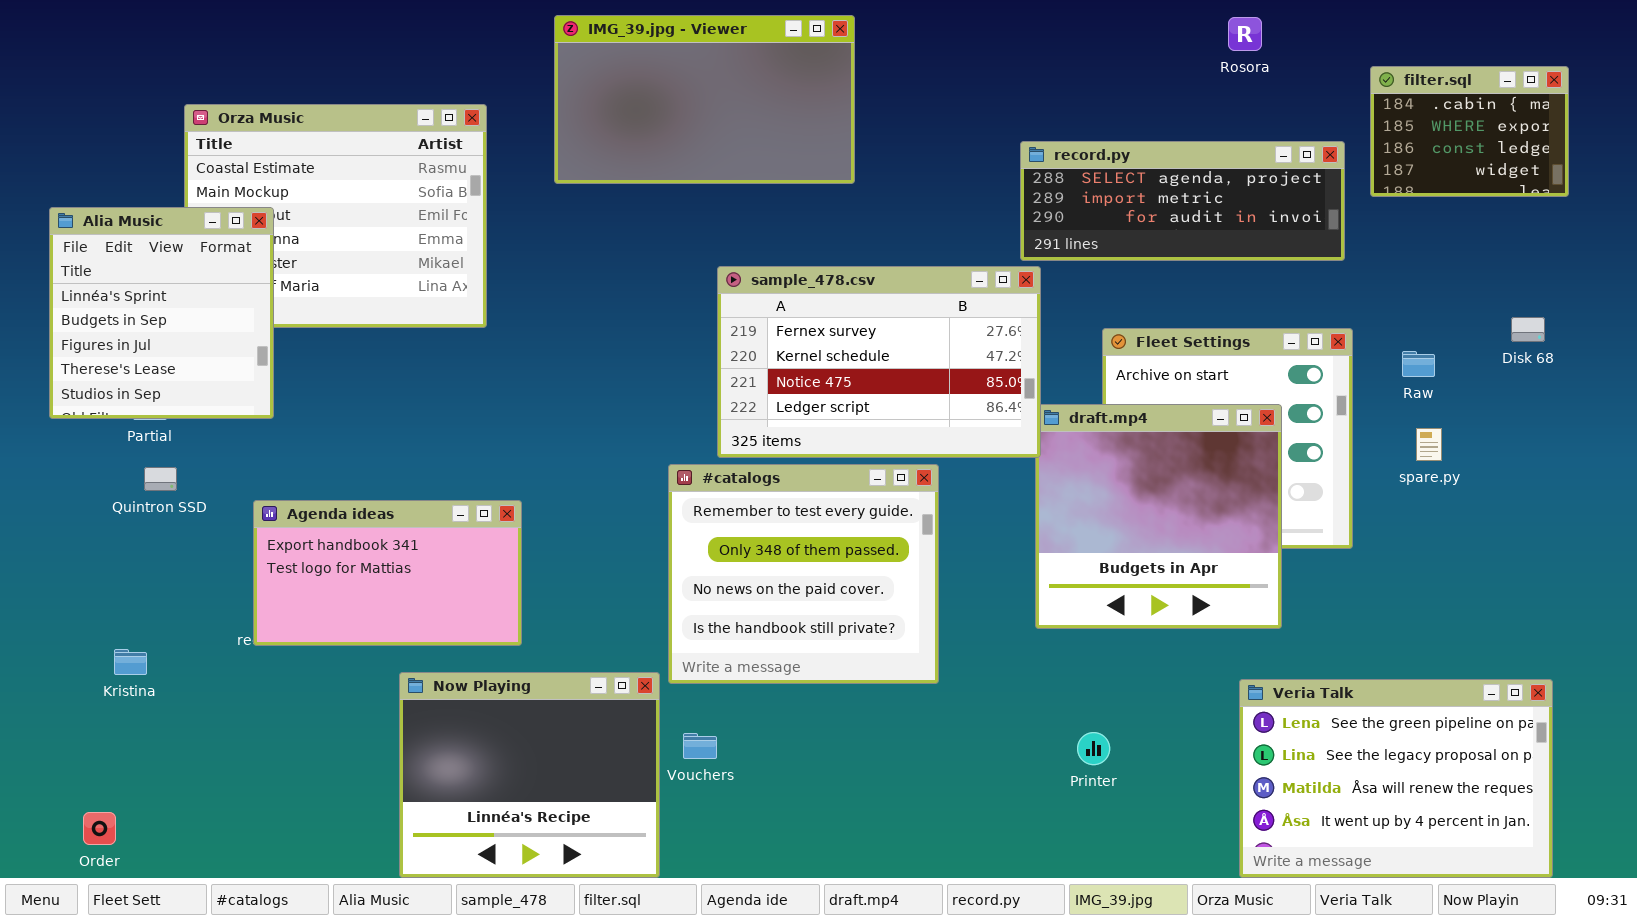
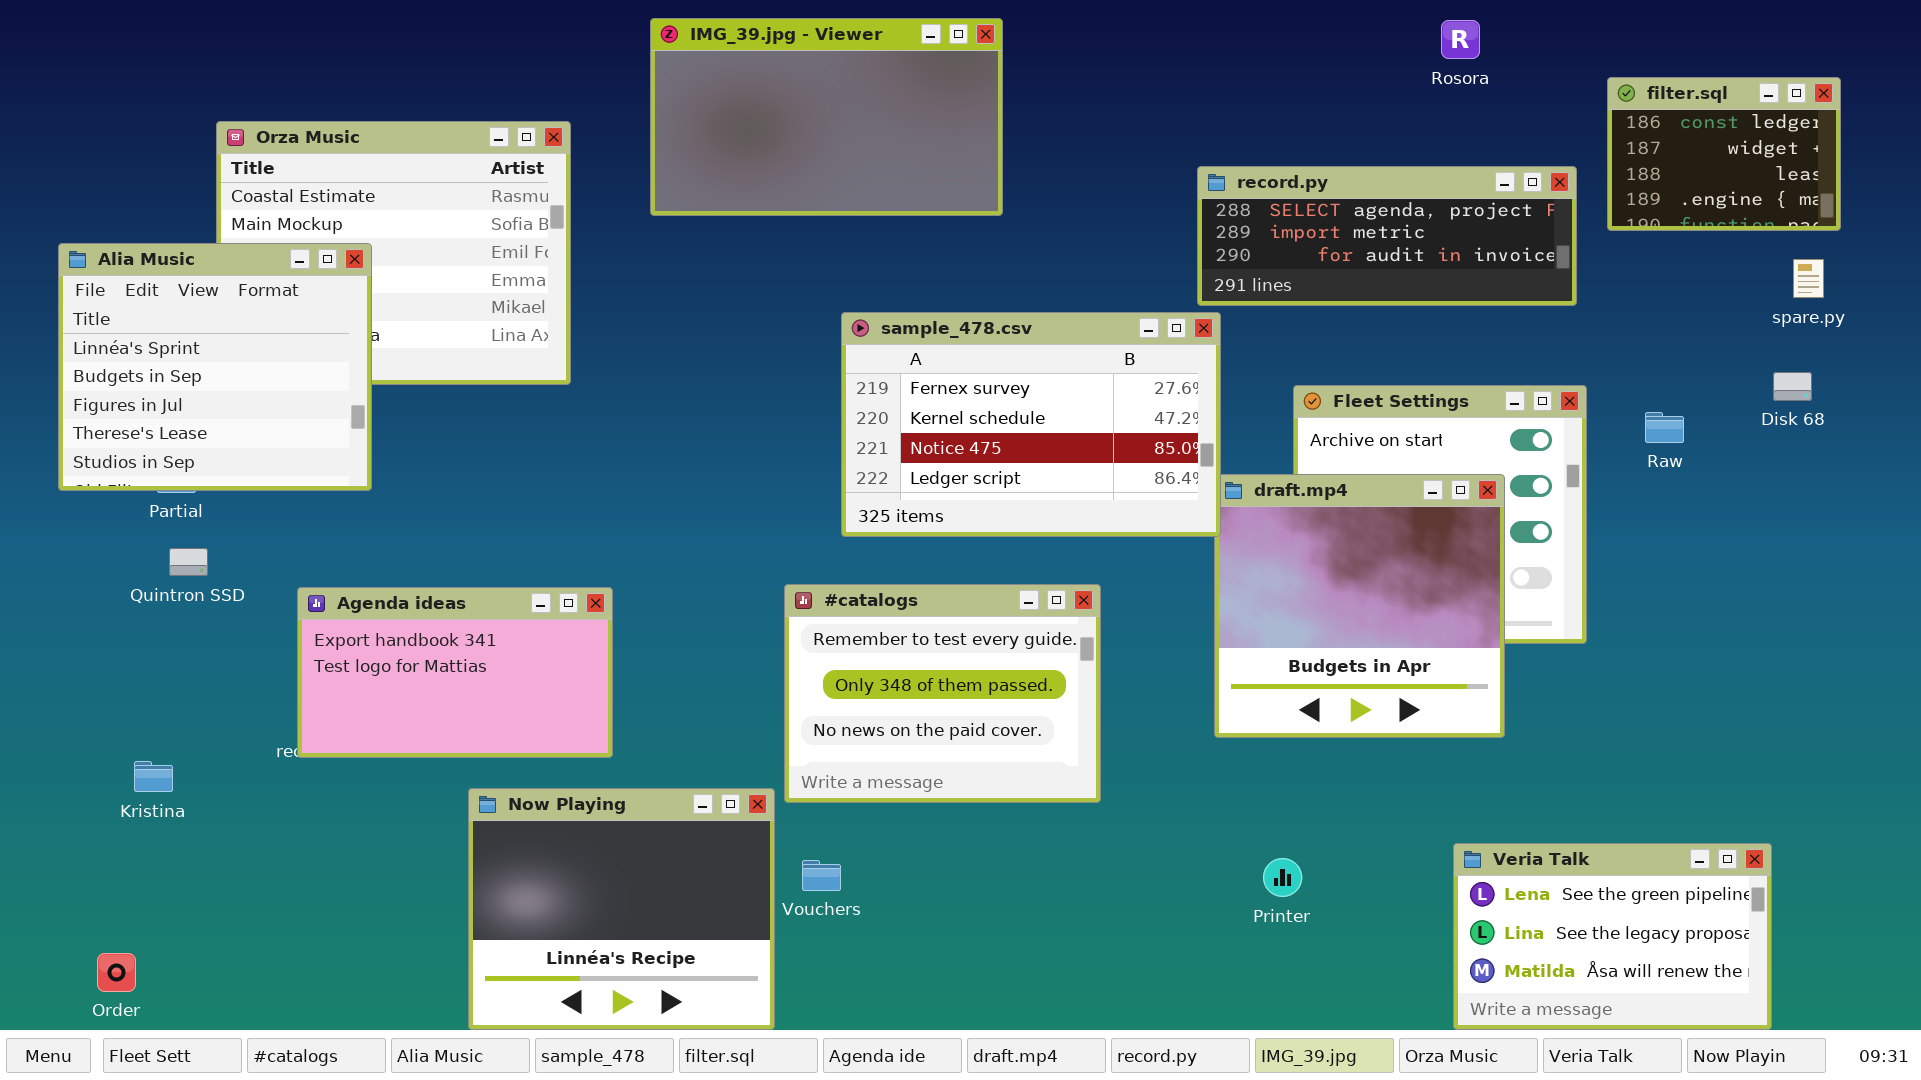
filter.sql: [1370,66,1569,197] -> [1607,77,1841,231], scrolled down 2 rows
Alia Music: [49,207,274,419] -> [58,243,372,491], resized
spare.py: [1416,428,1442,461] -> [1793,259,1824,298], moved
#catalogs: [668,464,939,684] -> [784,584,1101,803], resized
Veria Talk: [1239,679,1553,878] -> [1453,843,1772,1030], resized

